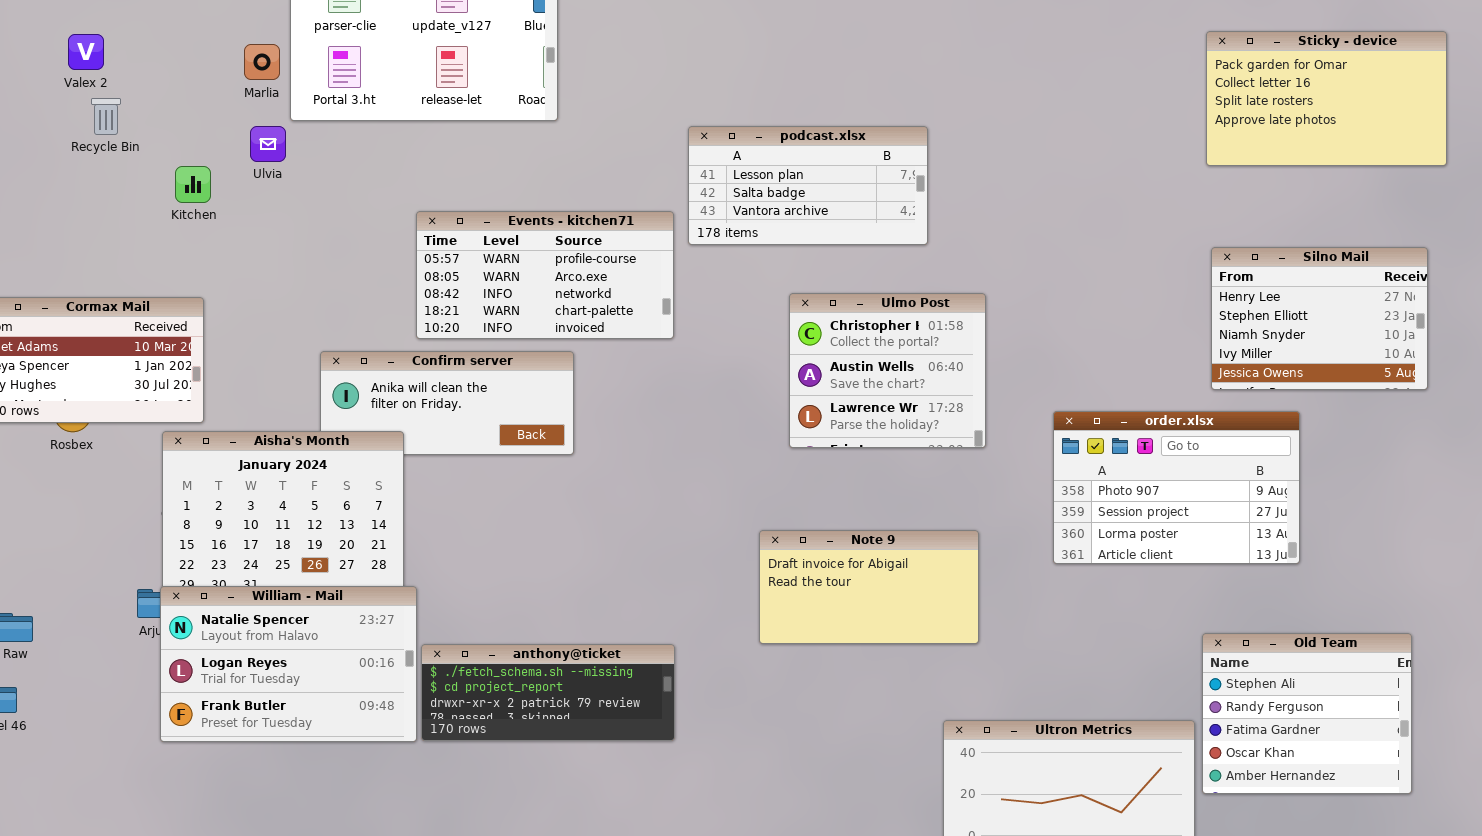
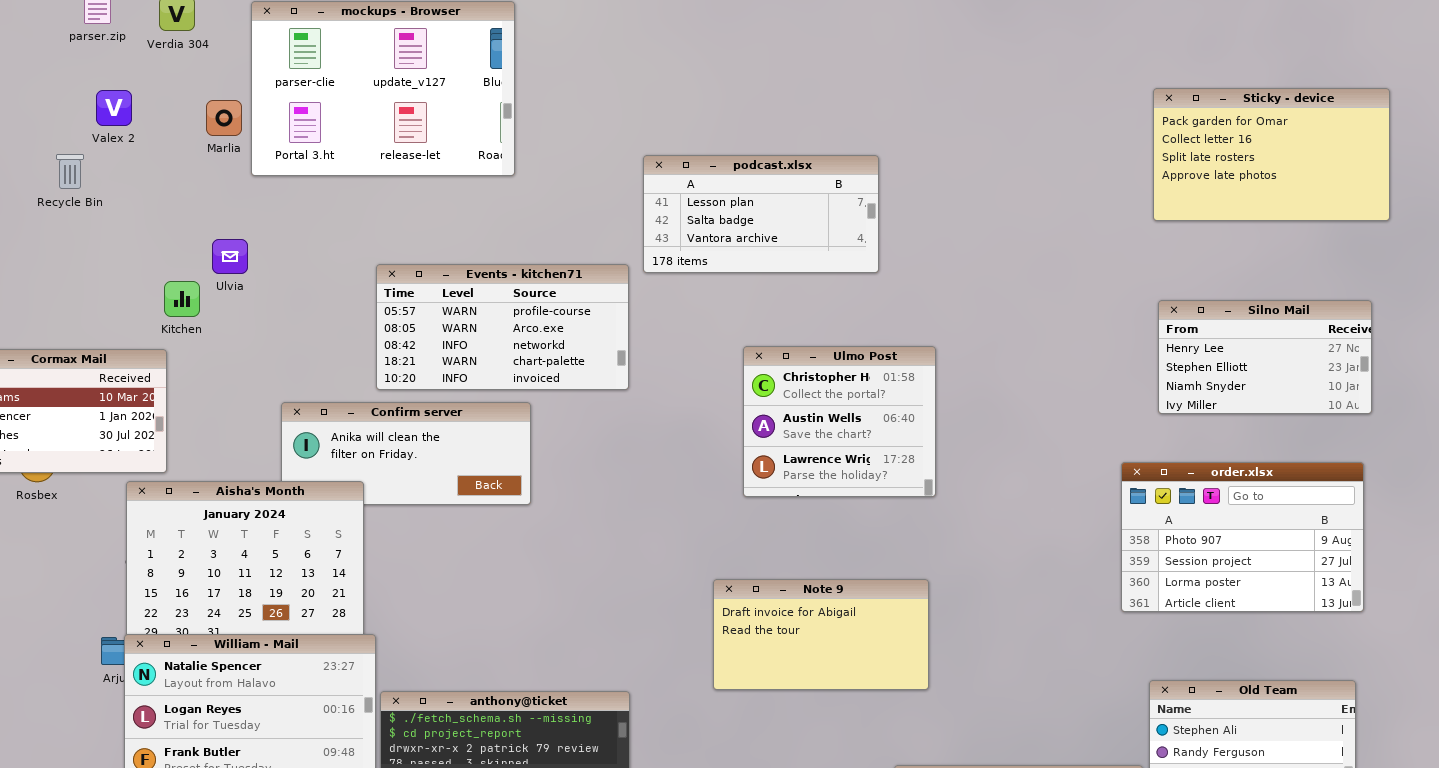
Valex 2: [68,34,104,70] -> [96,90,132,126], moved
Ulvia: [250,126,286,162] -> [212,239,248,274], moved
podcast.xlsx: [688,126,928,245] -> [643,155,879,273], moved
Kitchen: [175,166,211,203] -> [164,281,200,317], moved
Silno Mail: [1211,247,1428,390] -> [1158,300,1372,414], resized
order.xlsx: [1053,411,1300,564] -> [1121,462,1364,612], moved

